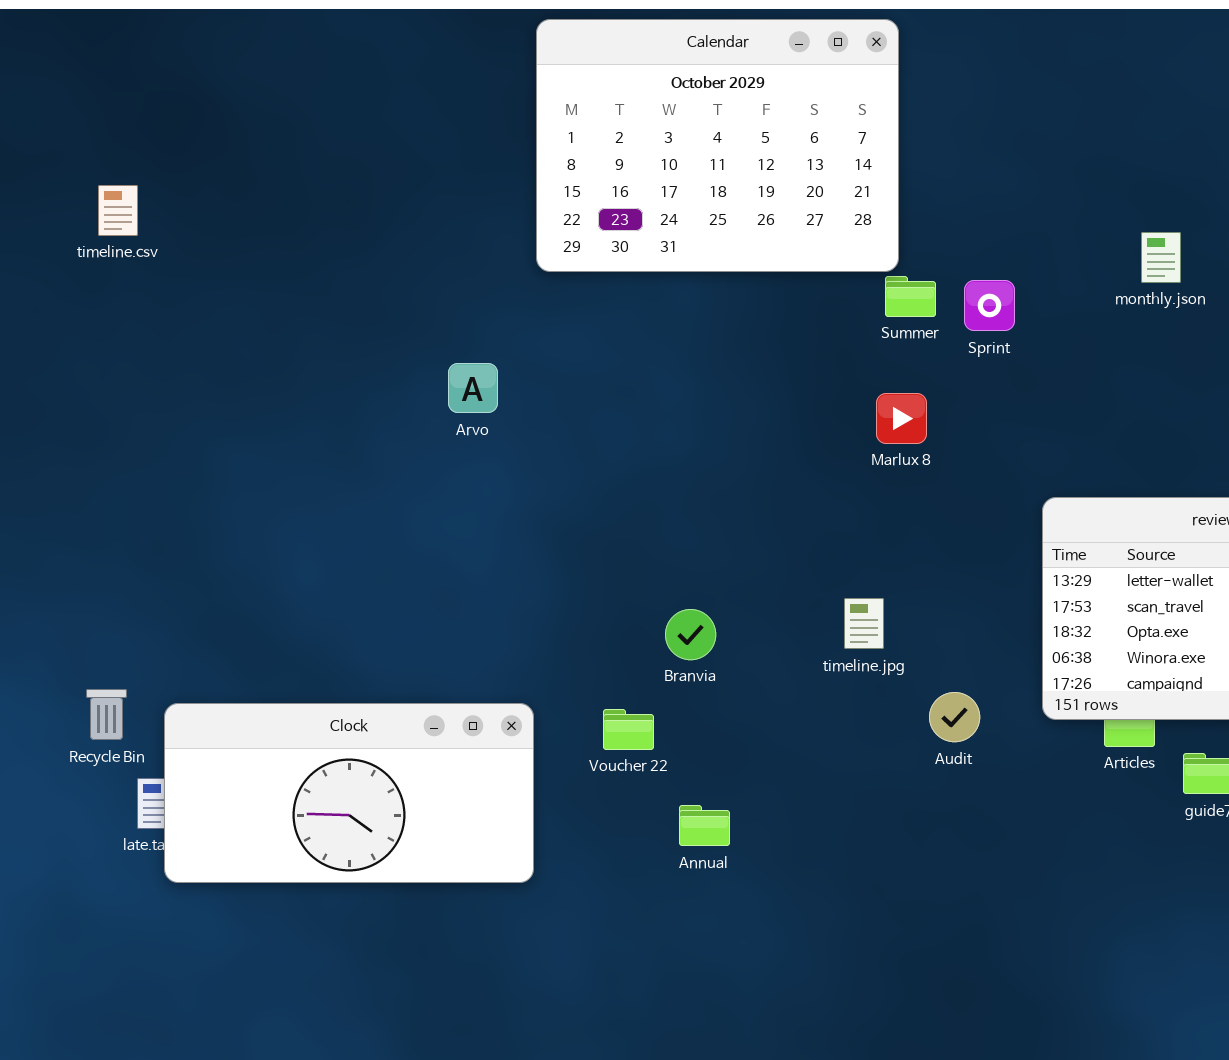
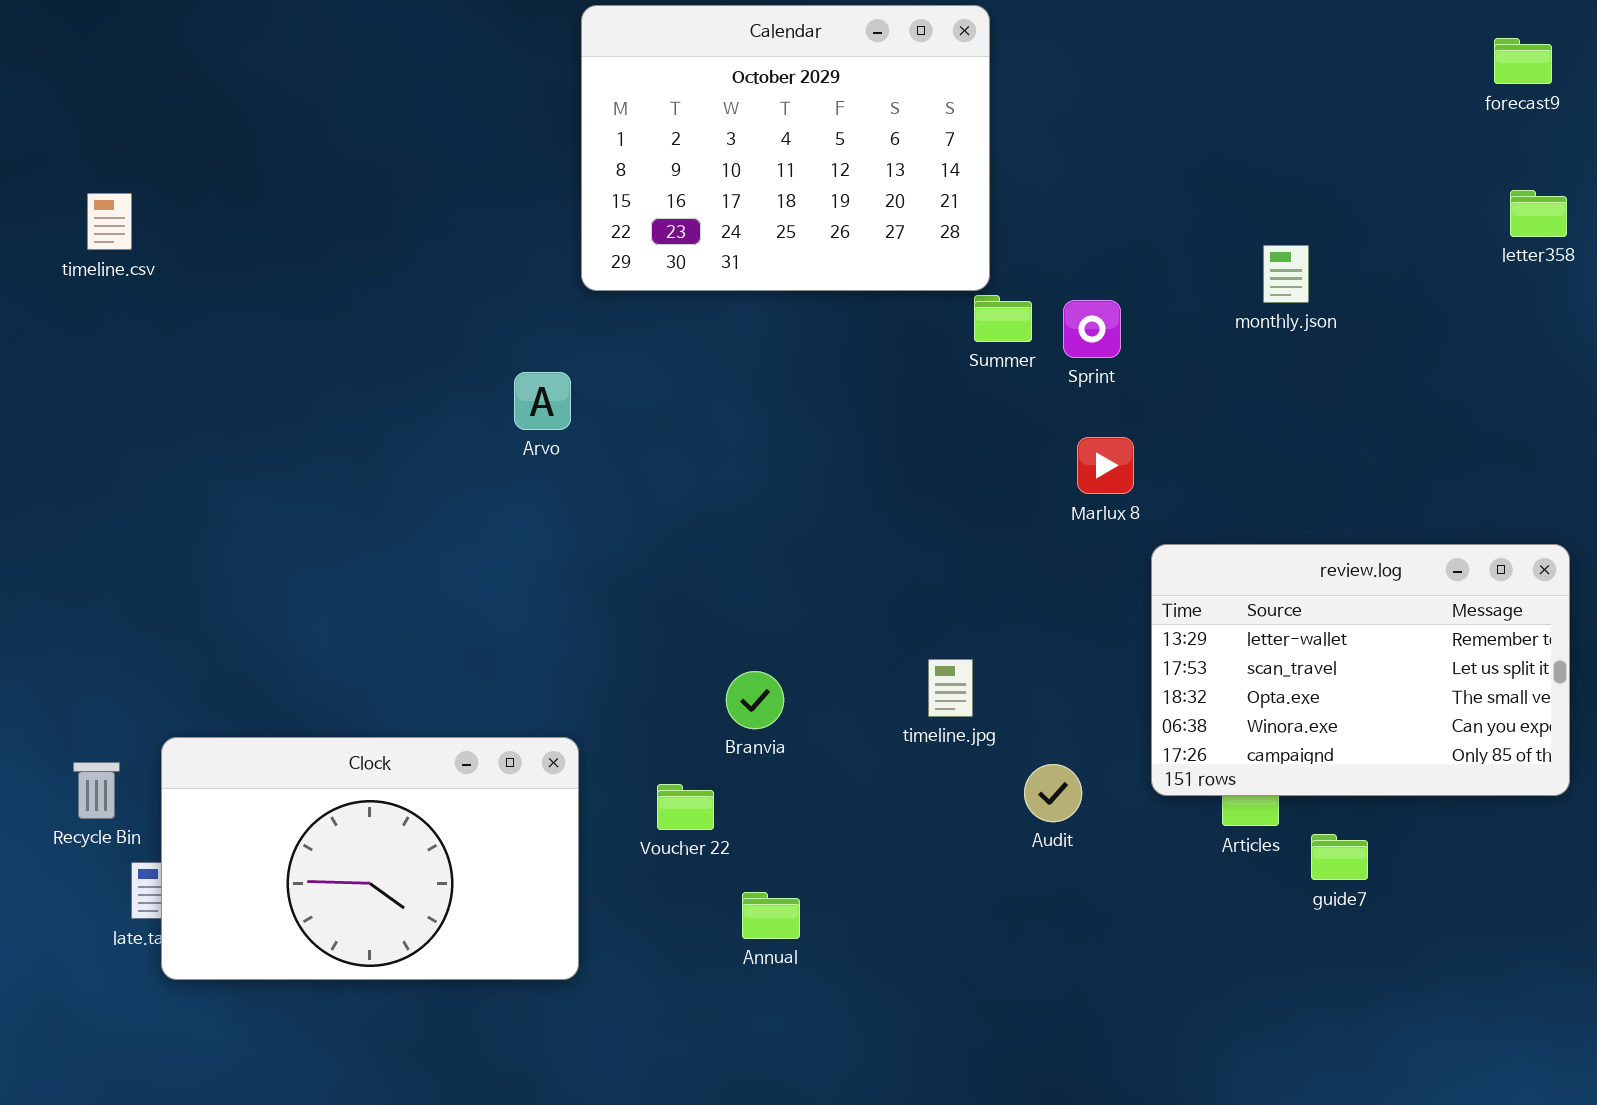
Arvo: [448,363,498,413] -> [514,372,571,430], moved
Marlux 8: [876,393,927,444] -> [1077,437,1134,494], moved
Clock: [164,703,534,883] -> [161,737,579,980], resized

